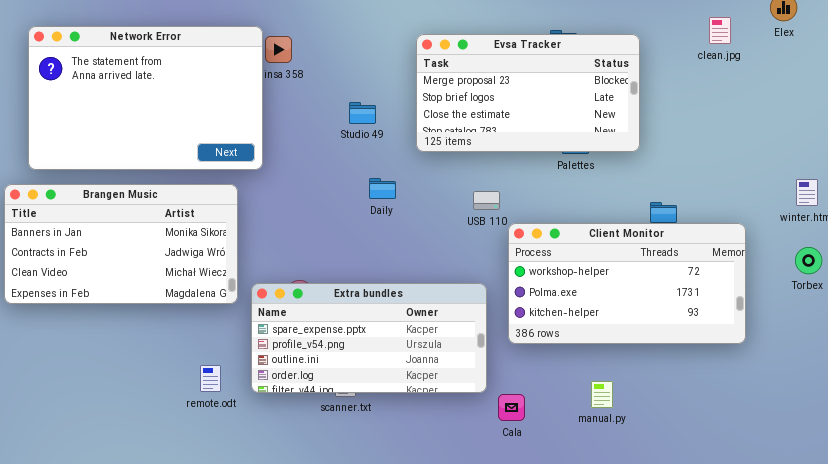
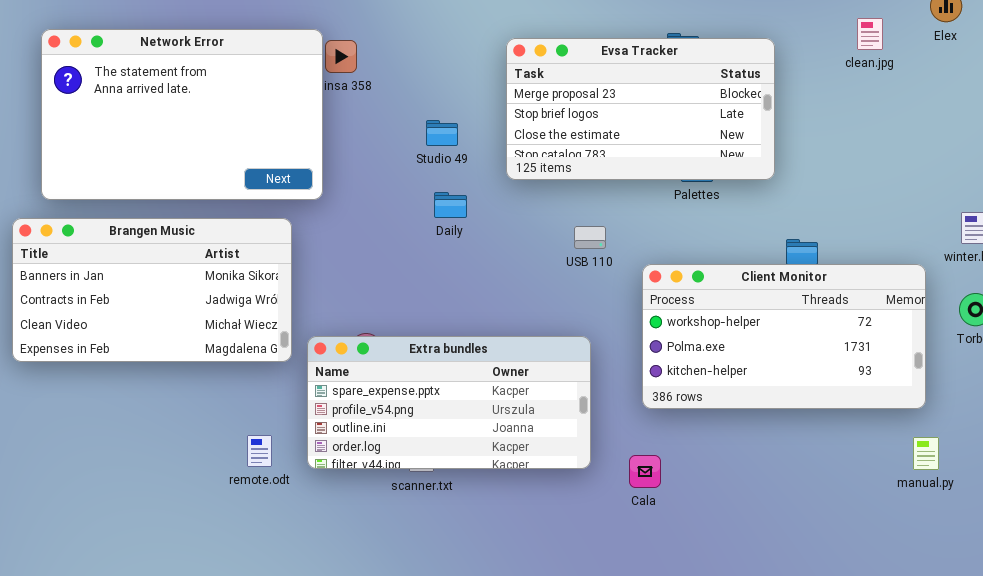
Daily: [369,178,396,199] -> [434,192,467,218], moved
Client Monitor: [508,223,746,344] -> [642,264,926,409], moved
manual.py: [591,381,613,408] -> [913,437,939,470], moved
Cala: [498,394,525,421] -> [629,455,661,488], moved

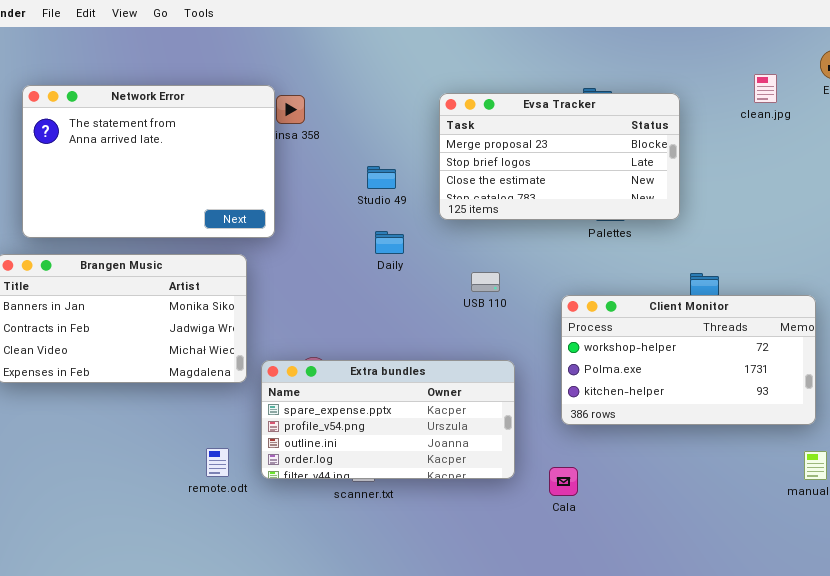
USB 110: [574,226,606,249] -> [471,272,500,292], moved

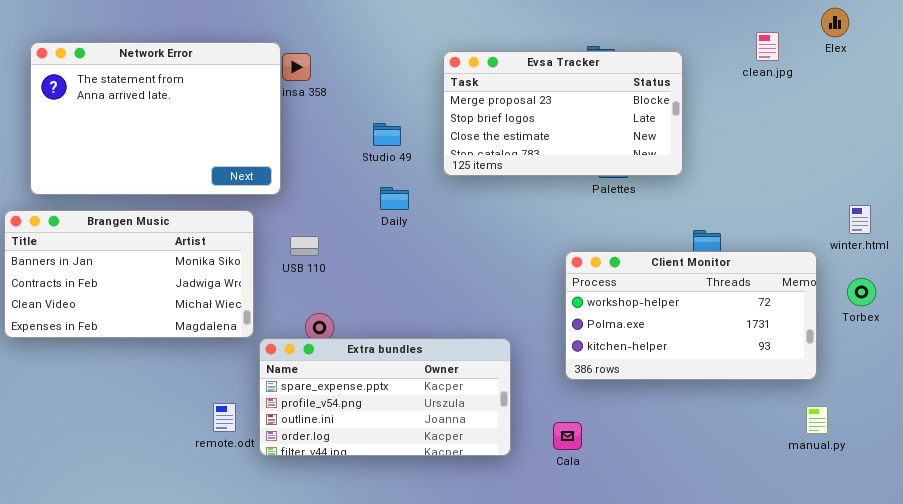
USB 110: [471,272,500,292] -> [290,236,319,256], moved
Extra bundles: [261,360,515,479] -> [259,338,511,456], moved

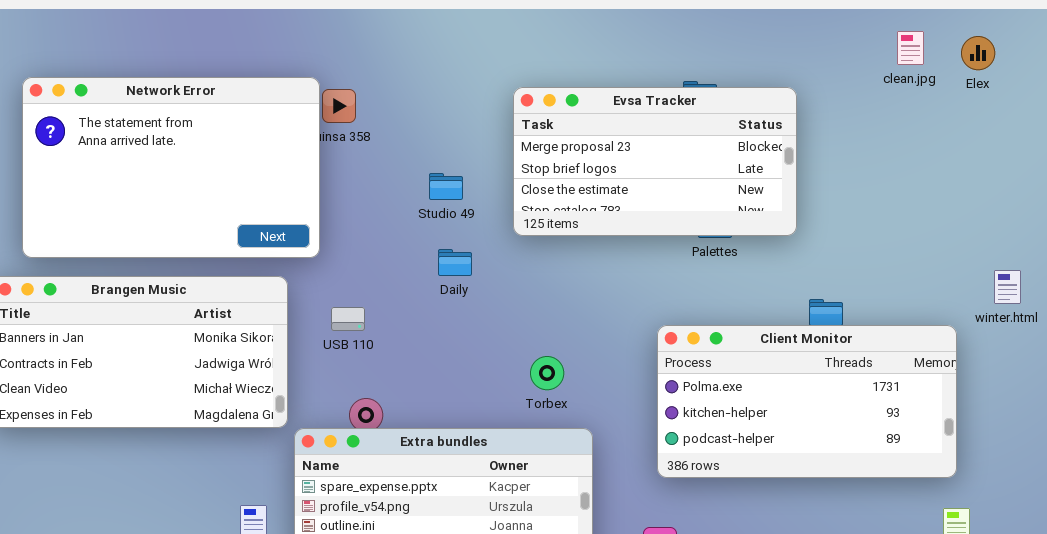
clean.jpg: [756,32,779,61] -> [897,31,924,65], moved
Client Monitor: [565,251,817,380] -> [657,325,957,478], scrolled down 1 row
Torbex: [847,278,876,306] -> [530,356,564,390], moved

